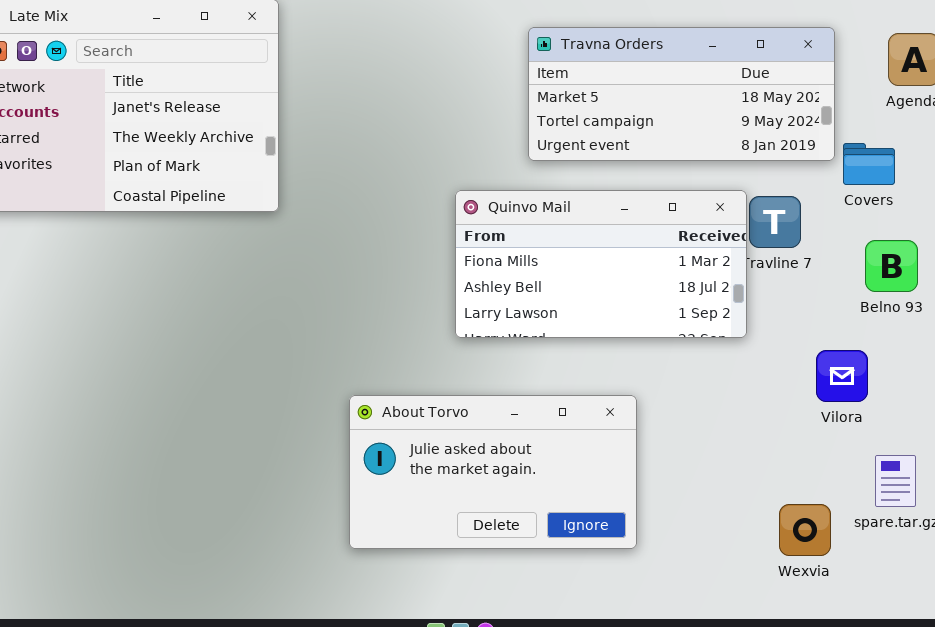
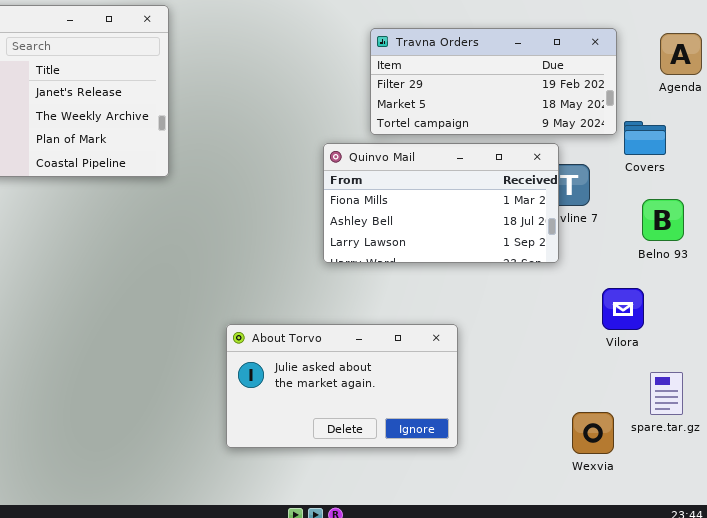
Travna Orders: [528,27,835,161] -> [370,28,617,135], scrolled up 1 row
Quinvo Mail: [455,190,747,338] -> [323,143,559,263], moved

